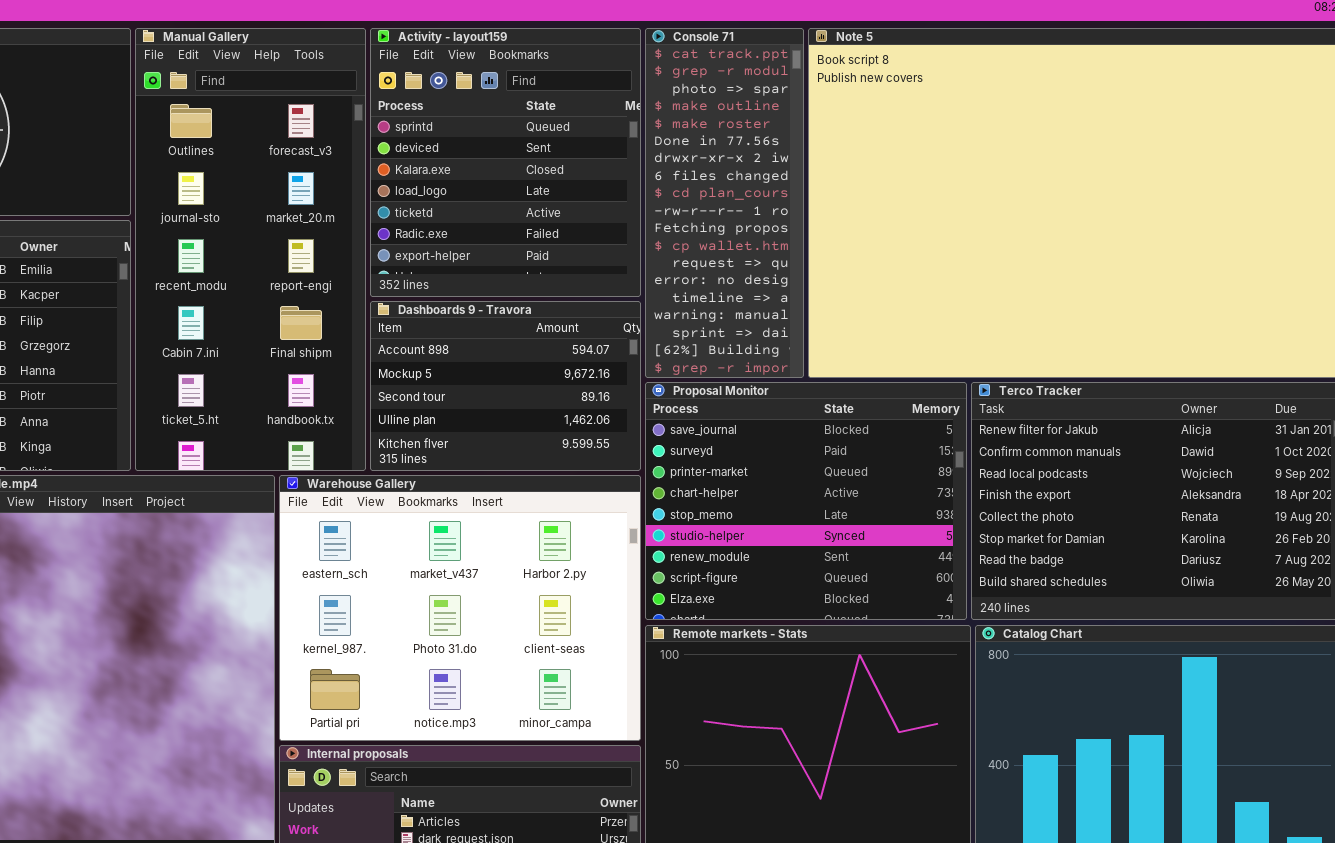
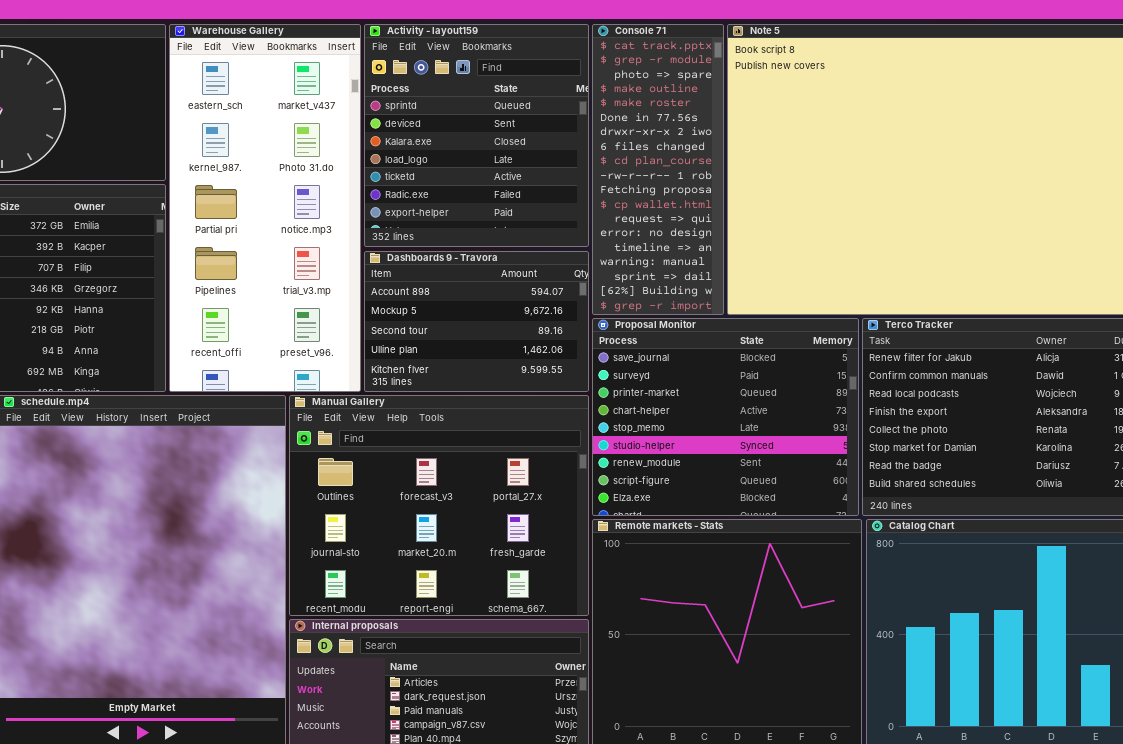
Manual Gallery: [135,28,366,471] -> [289,395,589,616], moved, resized
Warehouse Gallery: [279,475,641,741] -> [169,24,361,392], moved, resized

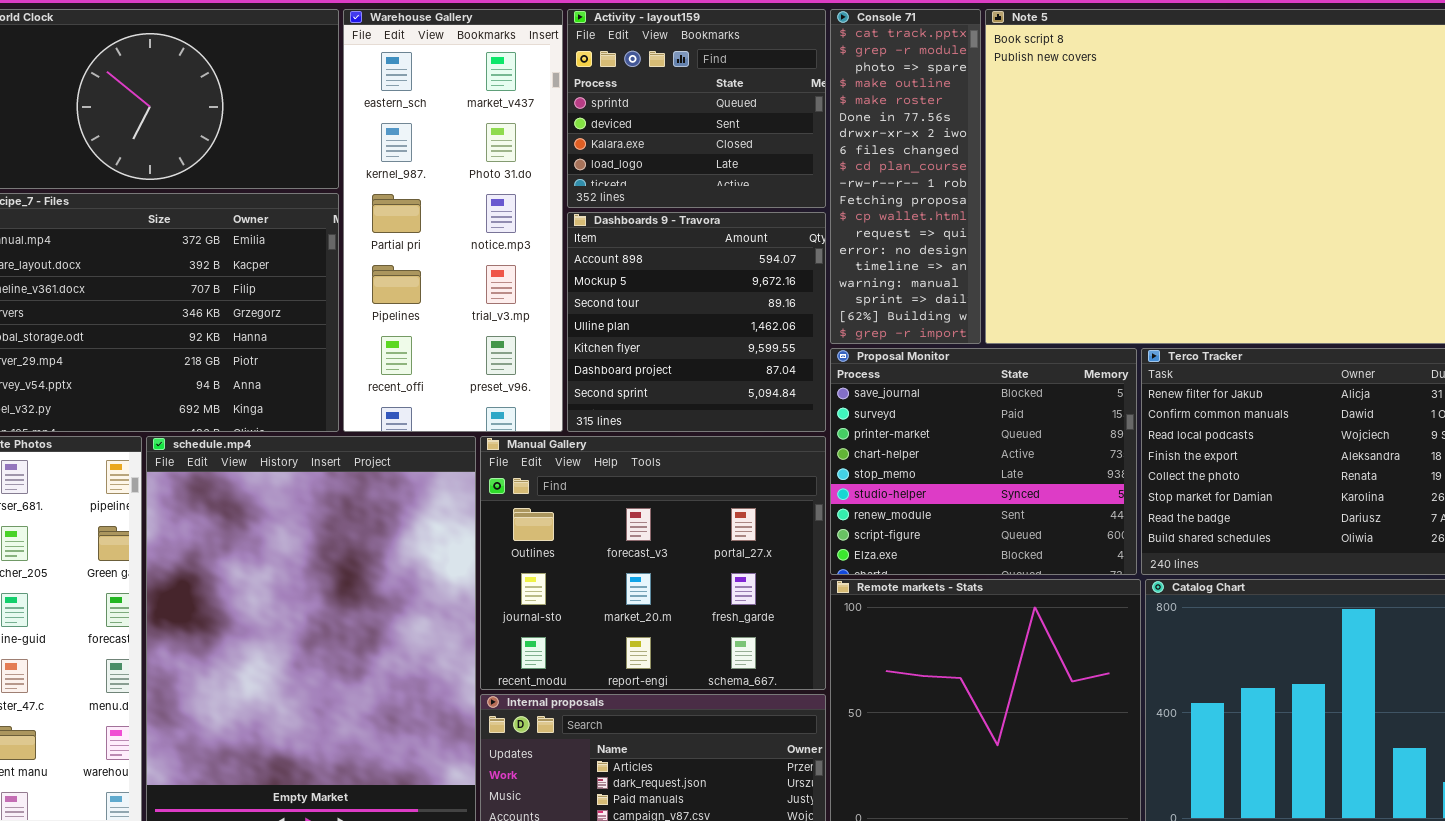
Activity - layout159: [364,24,589,247] -> [567,9,826,208], resized
Dashboards 9 - Travora: [364,251,589,392] -> [567,212,826,432], resized

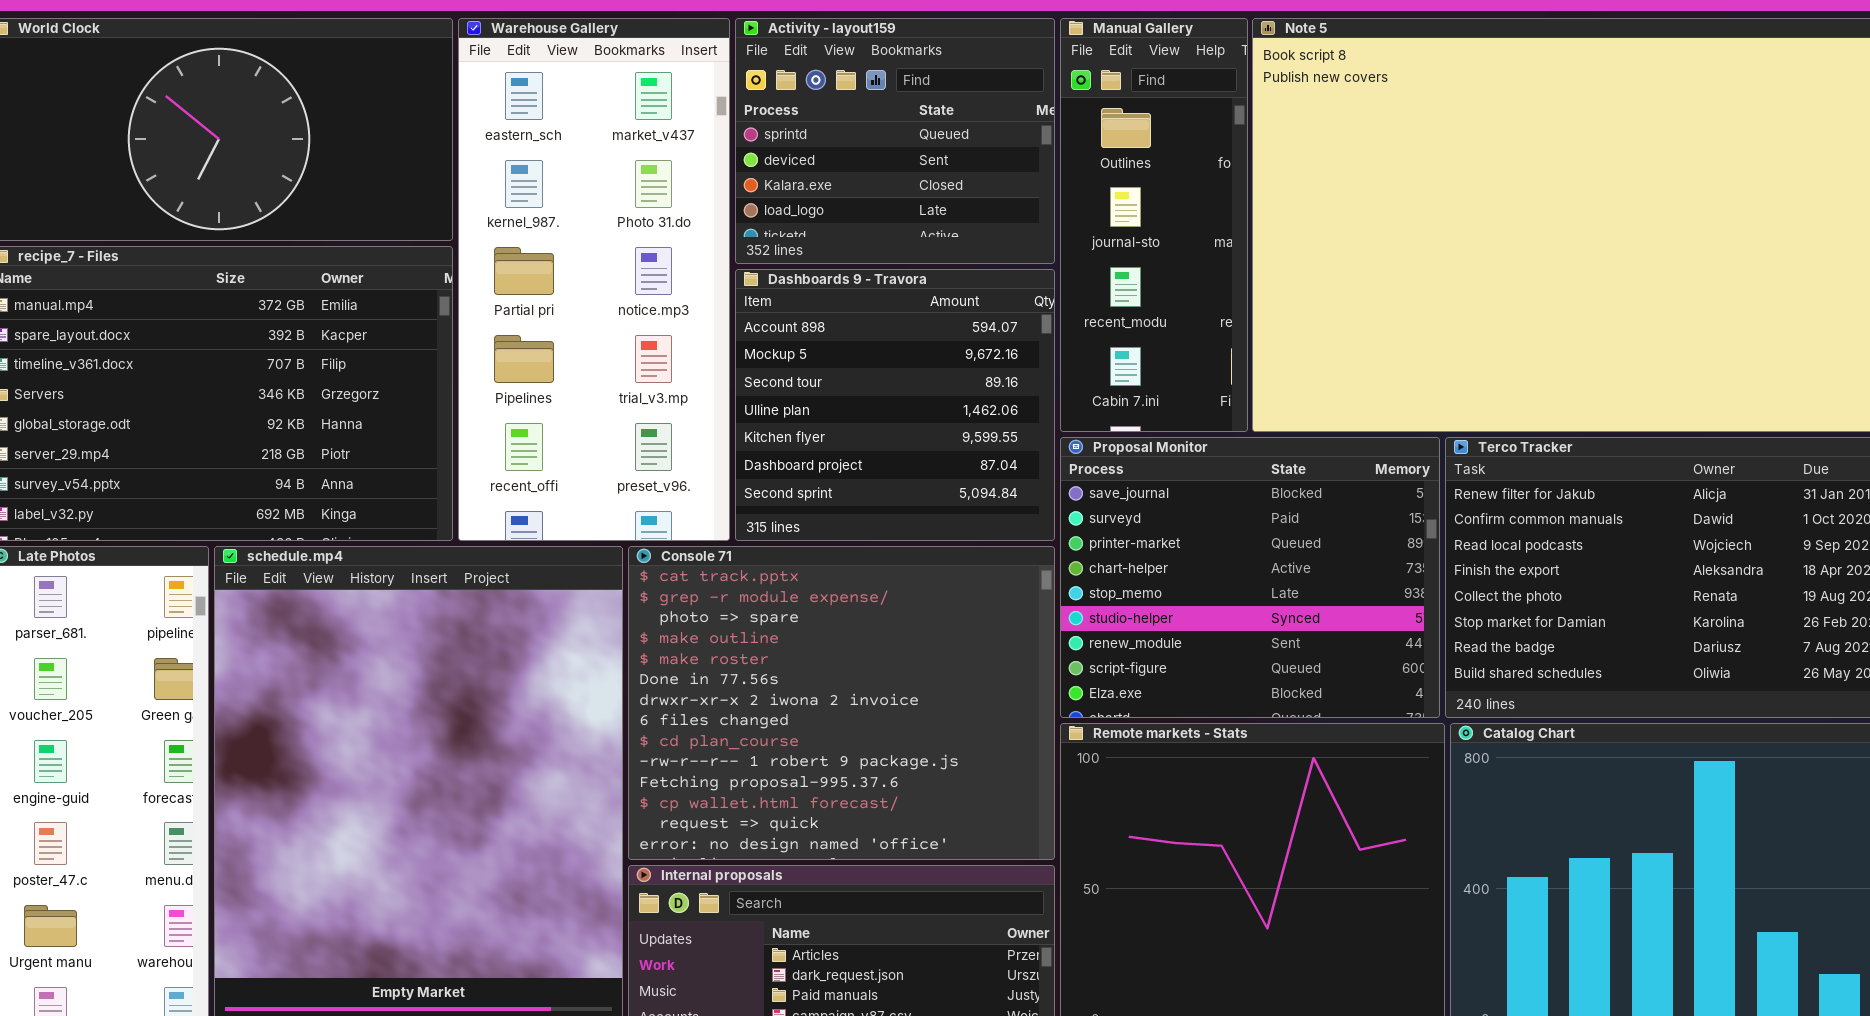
Console 71: [830,9,981,344] -> [628,546,1055,860], moved, resized
Manual Gallery: [480,436,826,690] -> [1060,18,1248,432], moved, resized

